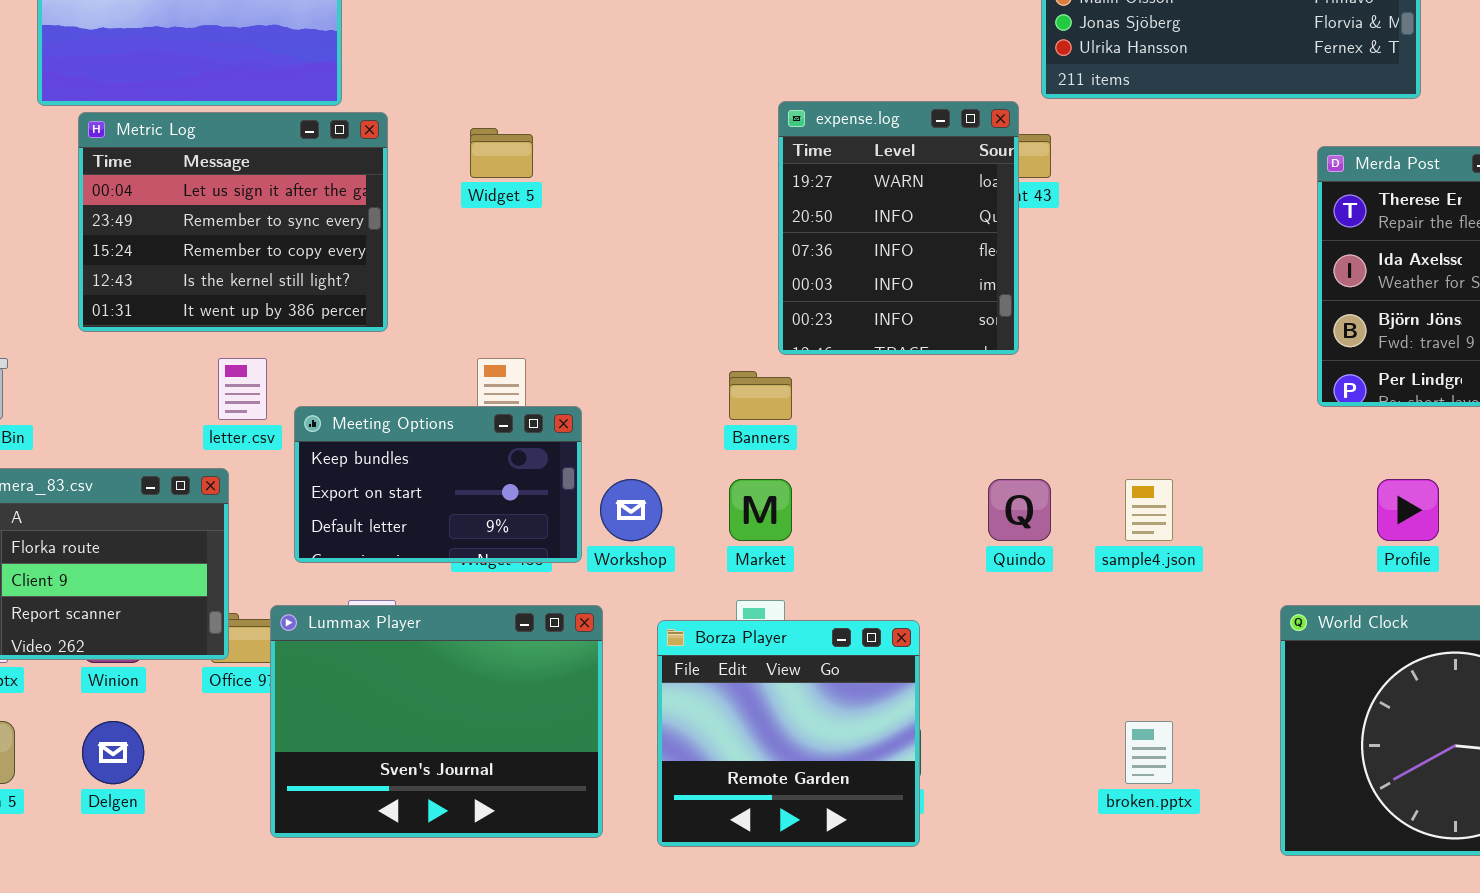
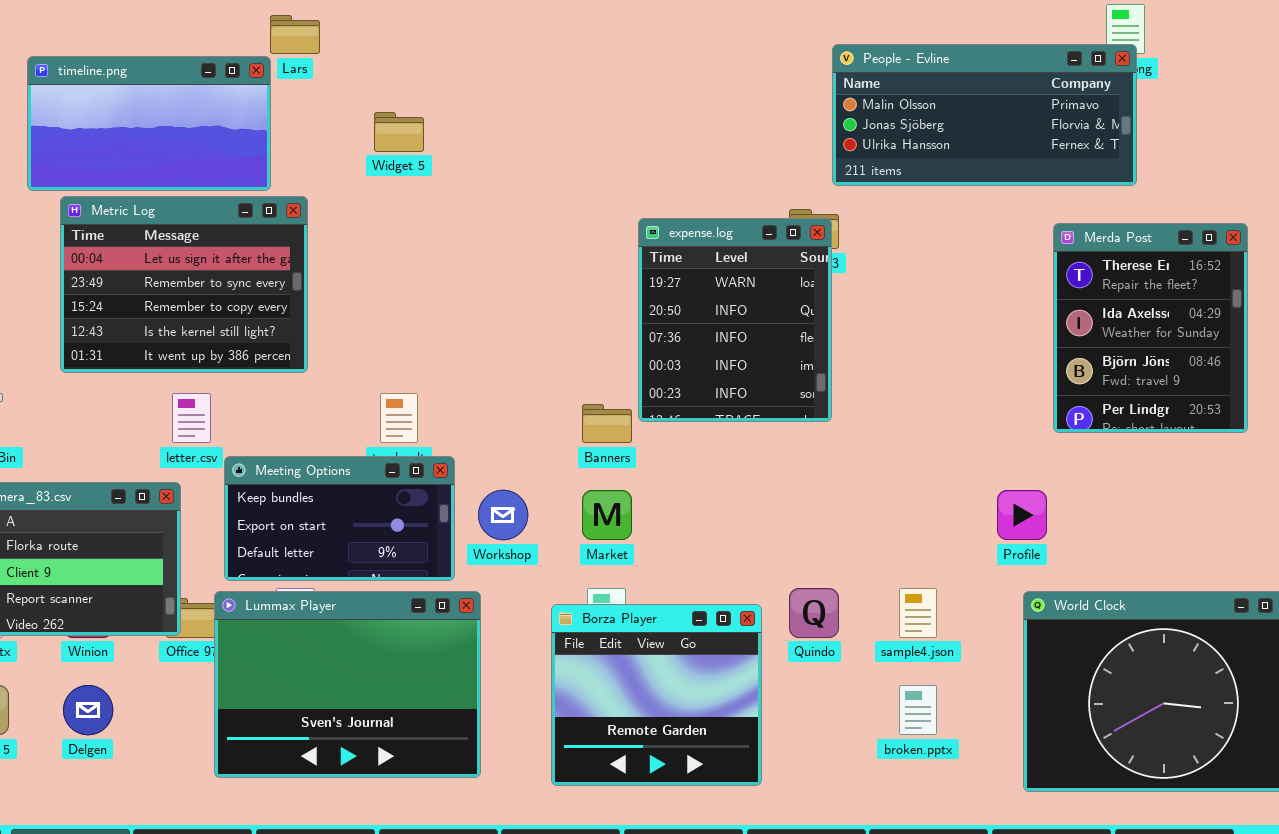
expense.log: [778,101,1019,355] -> [638,218,832,422], moved
Widget 5: [470,128,533,178] -> [374,112,424,152], moved
Meeting Options: [294,406,582,563] -> [224,456,455,581], moved
Quindo: [988,479,1051,541] -> [789,588,839,638], moved
sample4.json: [1125,479,1173,541] -> [899,588,937,638], moved
Profile: [1377,479,1439,541] -> [997,490,1047,540], moved
Borza Player: [657,620,920,847] -> [551,604,762,786], moved

